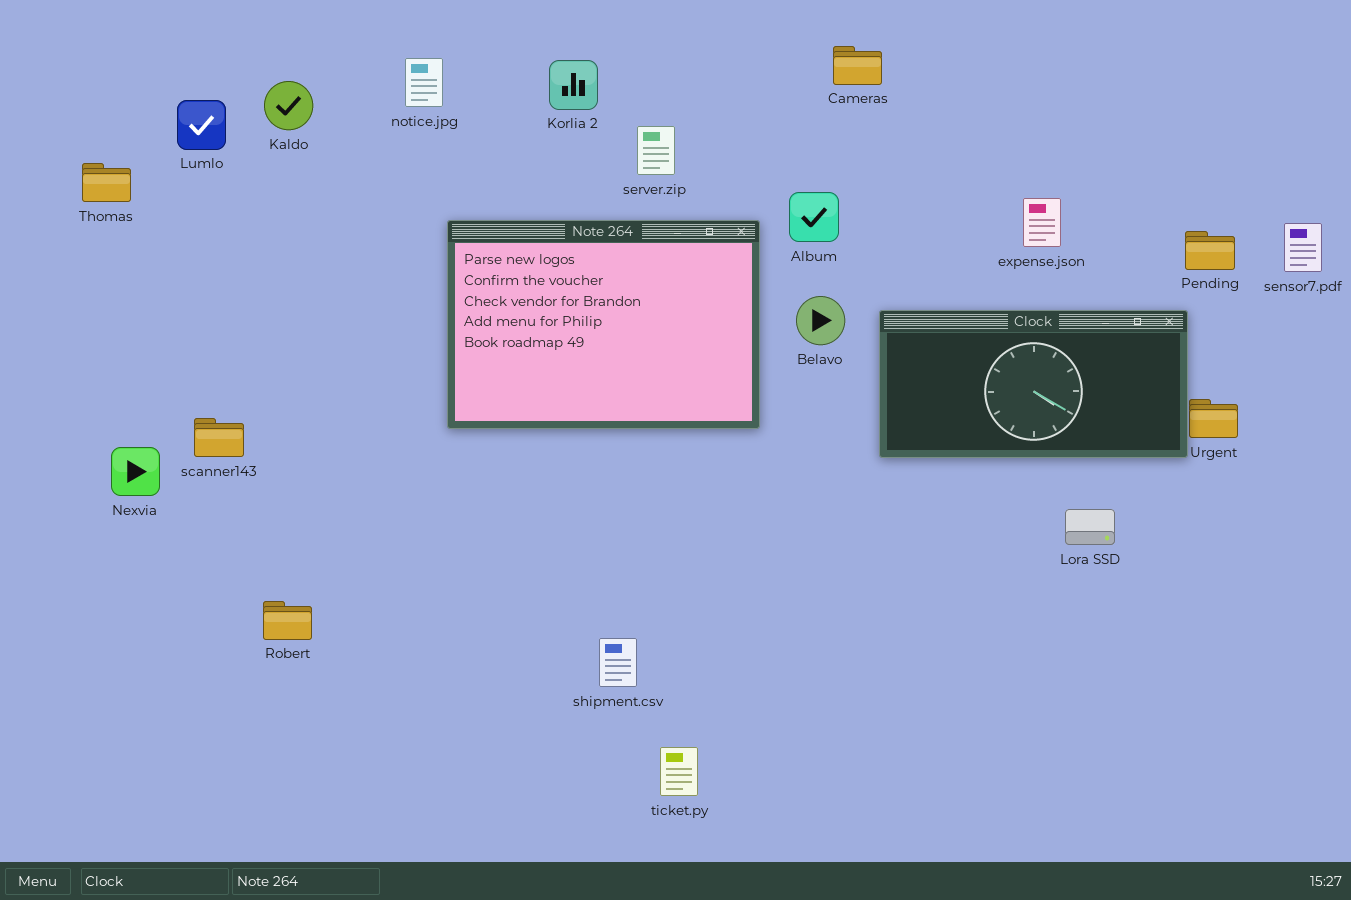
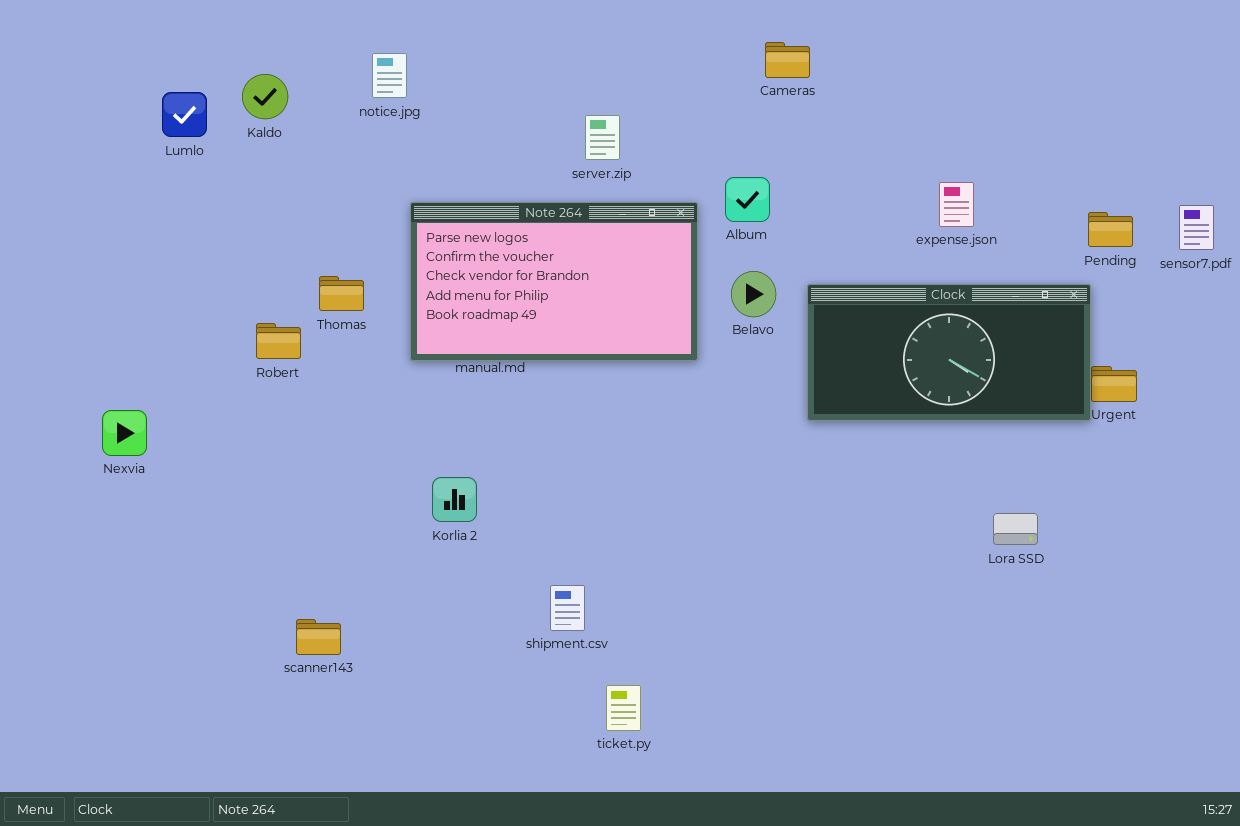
Korlia 2: [549,60,598,110] -> [432,477,477,522], moved
Thomas: [82,163,131,202] -> [319,276,364,311], moved
Note 264: [447,220,760,429] -> [410,202,698,361], resized
scanner143: [194,418,244,457] -> [296,619,341,655], moved
Lora SSD: [1065,509,1115,545] -> [993,513,1038,545], moved
Robert: [263,601,312,640] -> [256,323,301,359], moved

